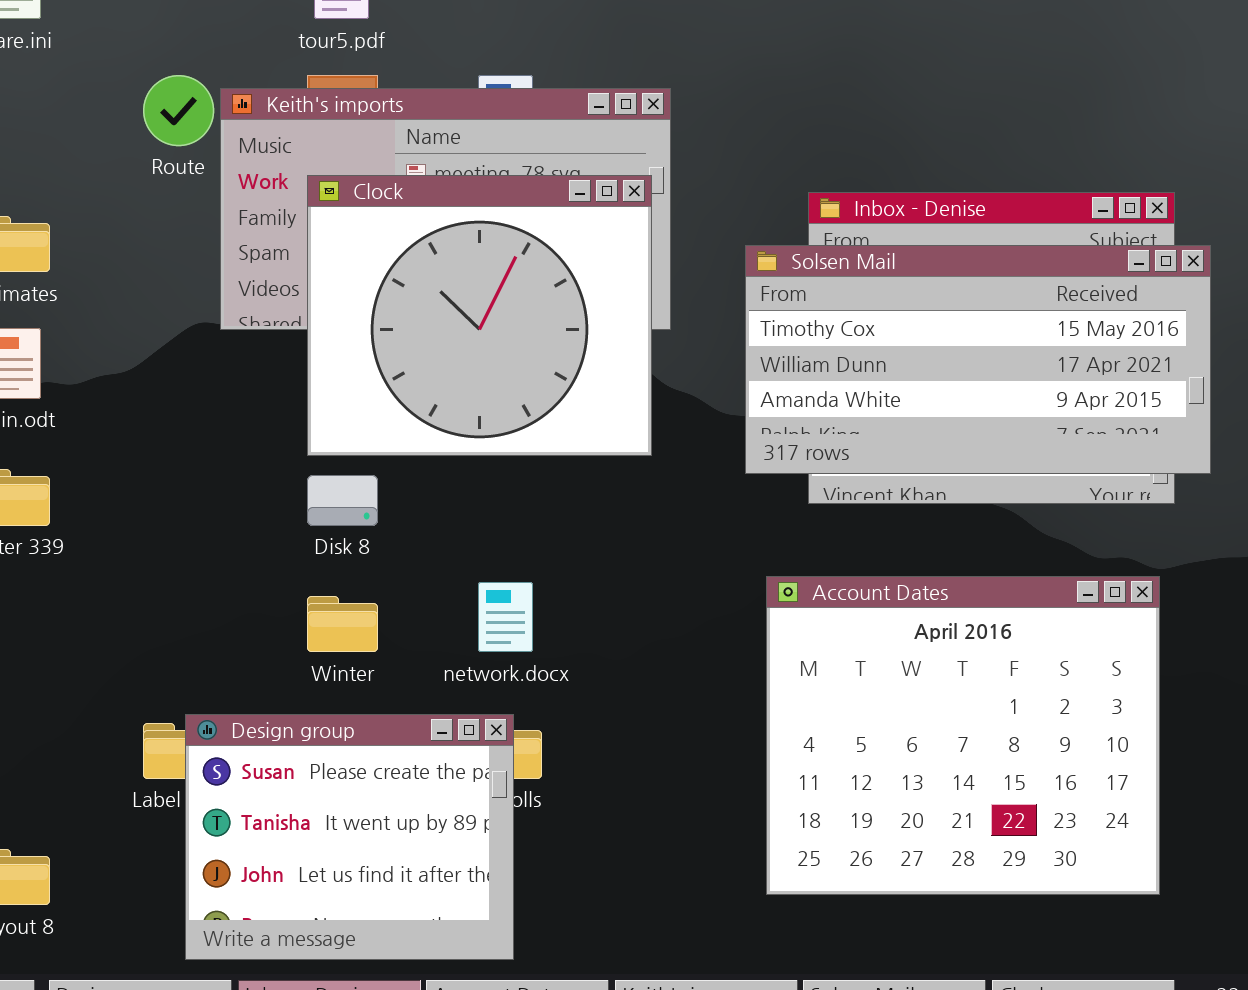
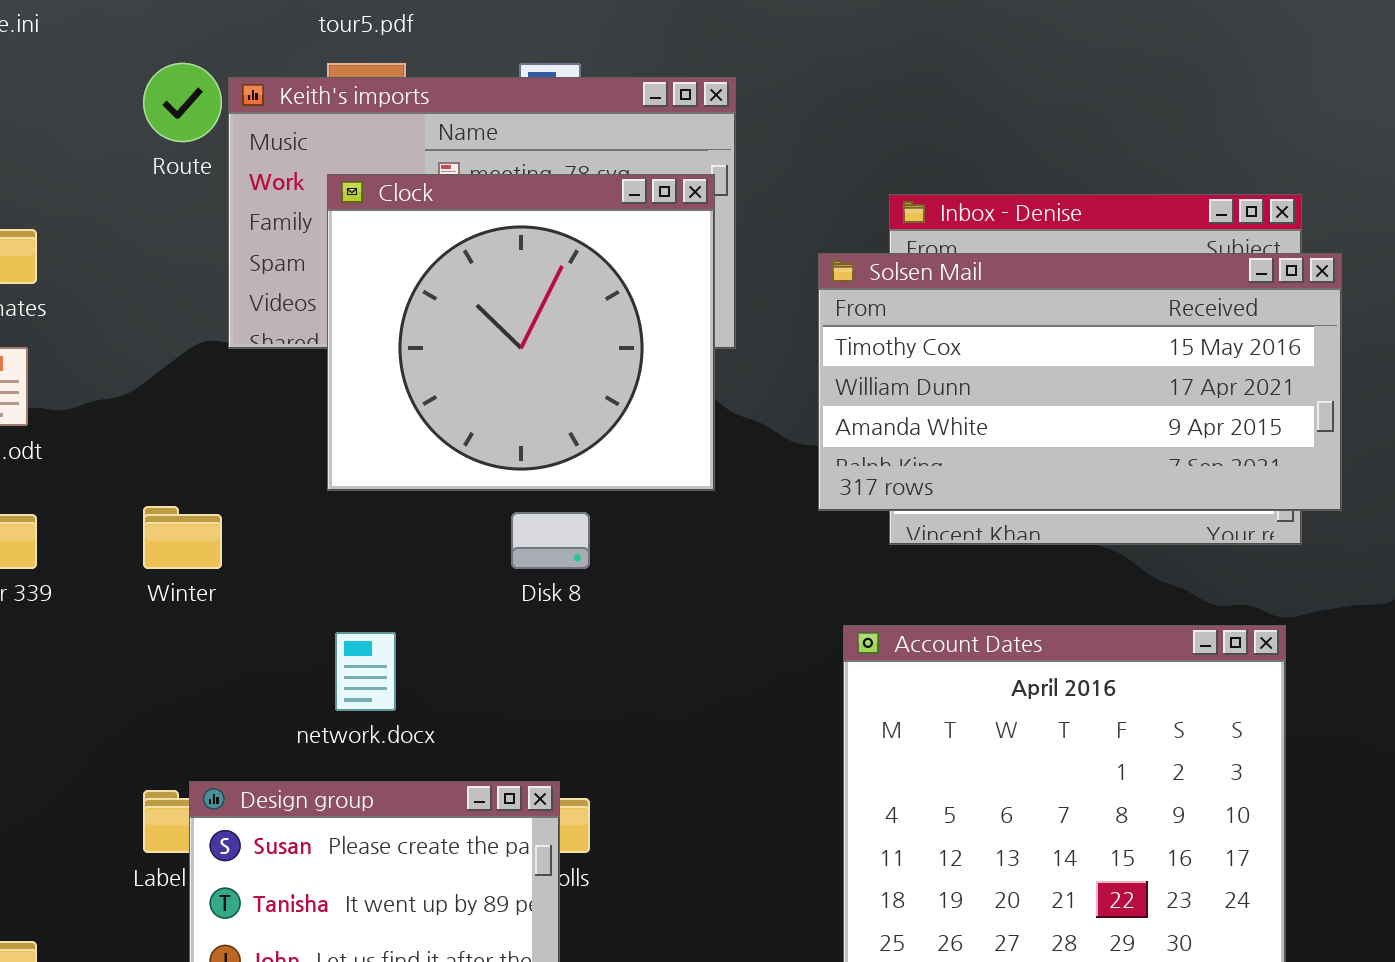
Disk 8: [307,475,378,526] -> [511,512,590,569], moved
network.docx: [478,582,533,652] -> [335,632,396,711], moved
Winter: [307,596,378,652] -> [143,506,222,569], moved

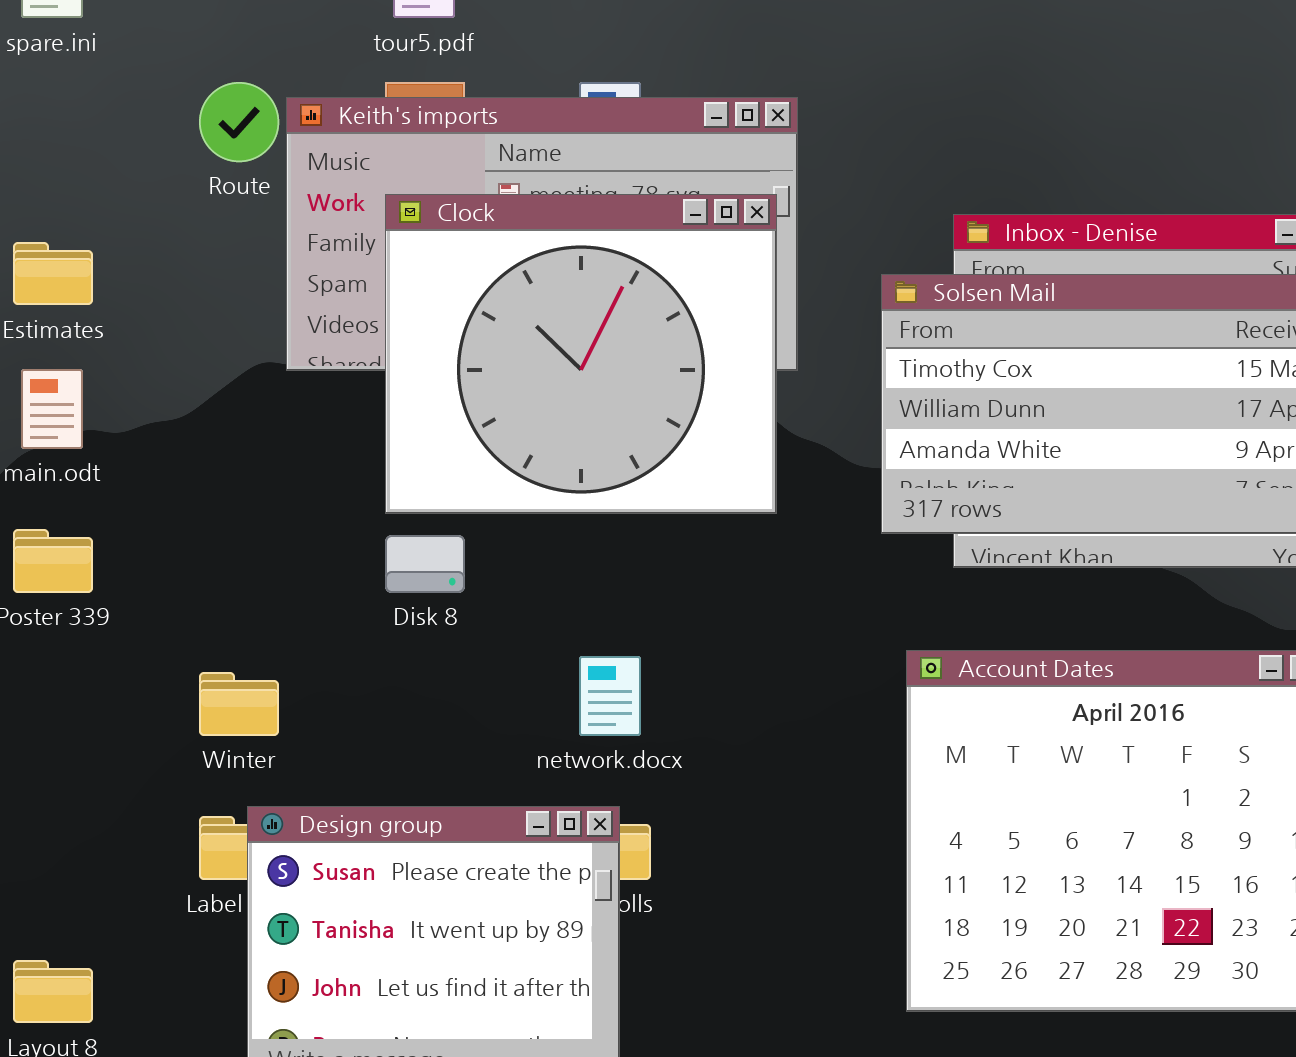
Winter: [143,506,222,569] -> [199,672,279,736], moved
Disk 8: [511,512,590,569] -> [385,535,465,593], moved
network.docx: [335,632,396,711] -> [579,656,641,736], moved

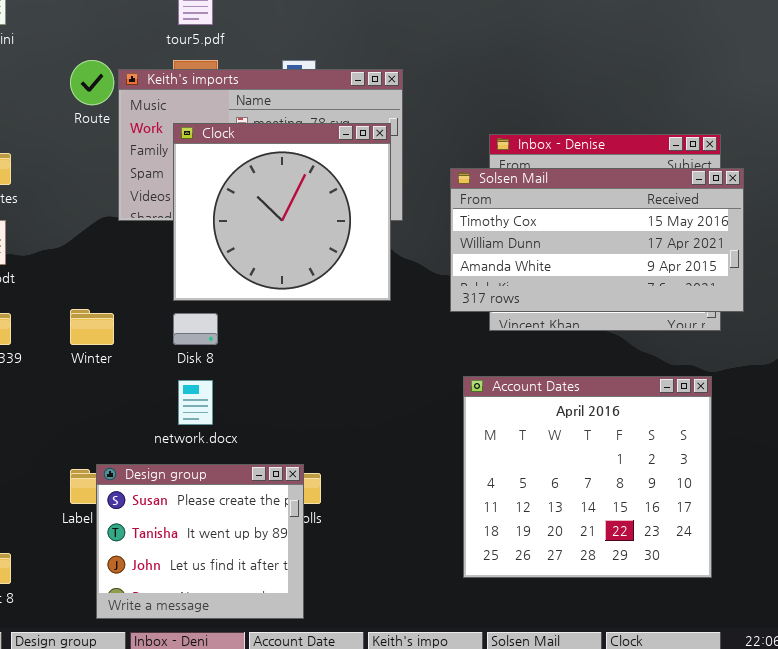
network.docx: [579,656,641,736] -> [178,380,213,425], moved
Winter: [199,672,279,736] -> [70,309,114,345], moved

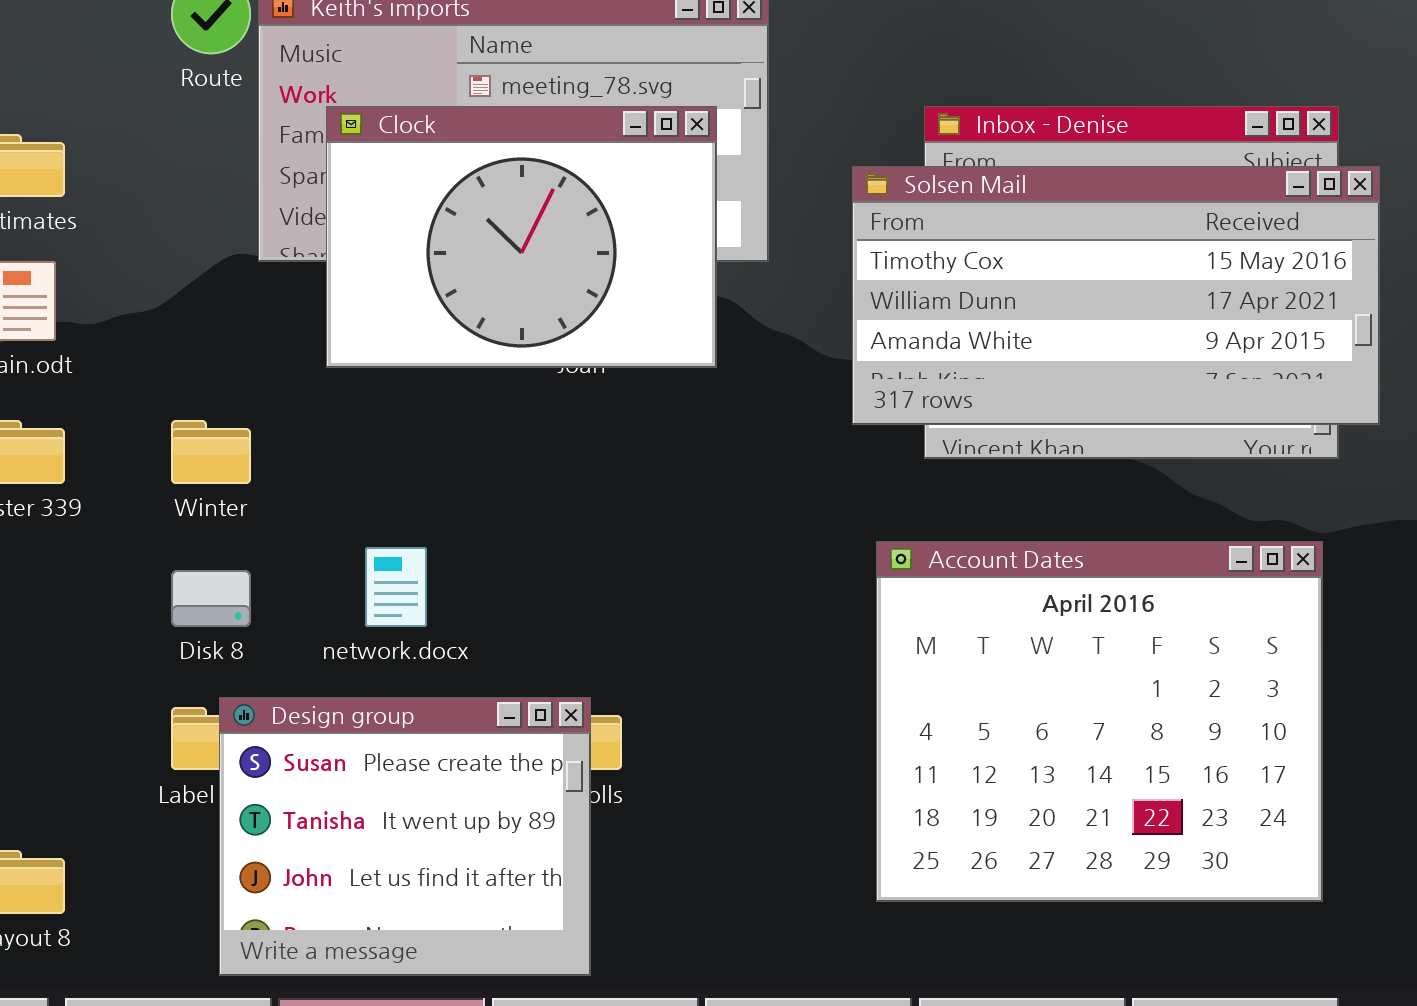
Clock: [173,123,391,301] -> [326,106,717,368], moved, resized
Disk 8: [173,313,218,345] -> [171,570,251,627], moved

